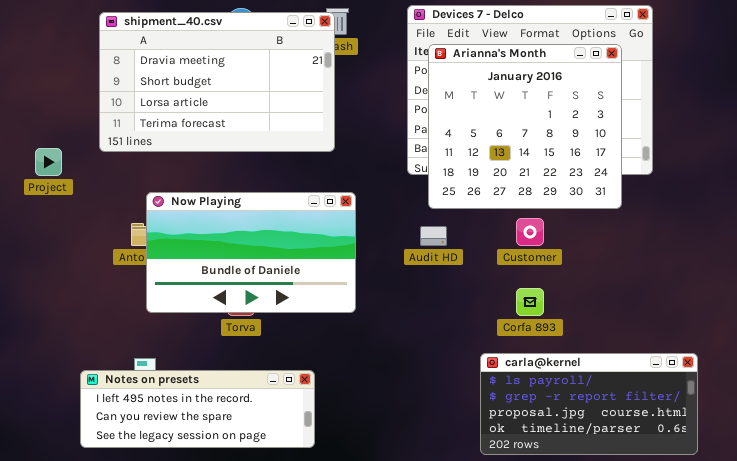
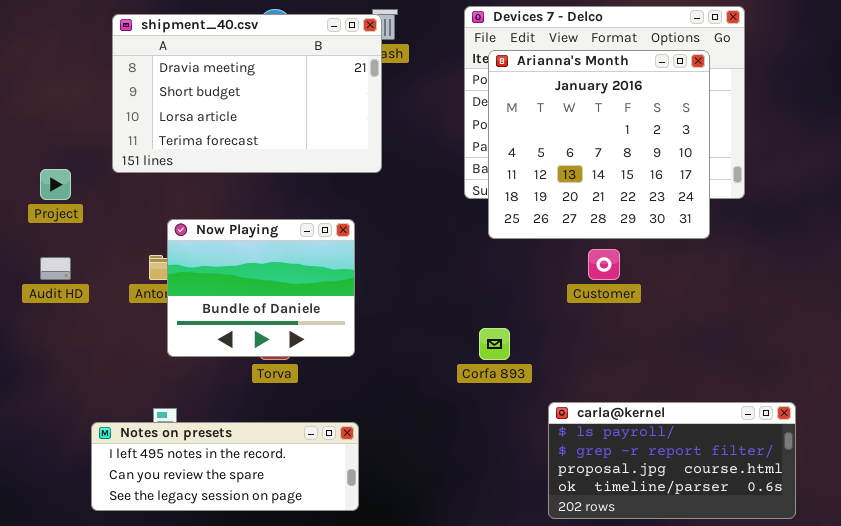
Now Playing: [146,192,356,313] -> [167,219,355,357], resized
Audit HD: [420,226,447,246] -> [40,257,71,280], moved
Corfa 893: [516,288,544,316] -> [479,328,510,360], moved

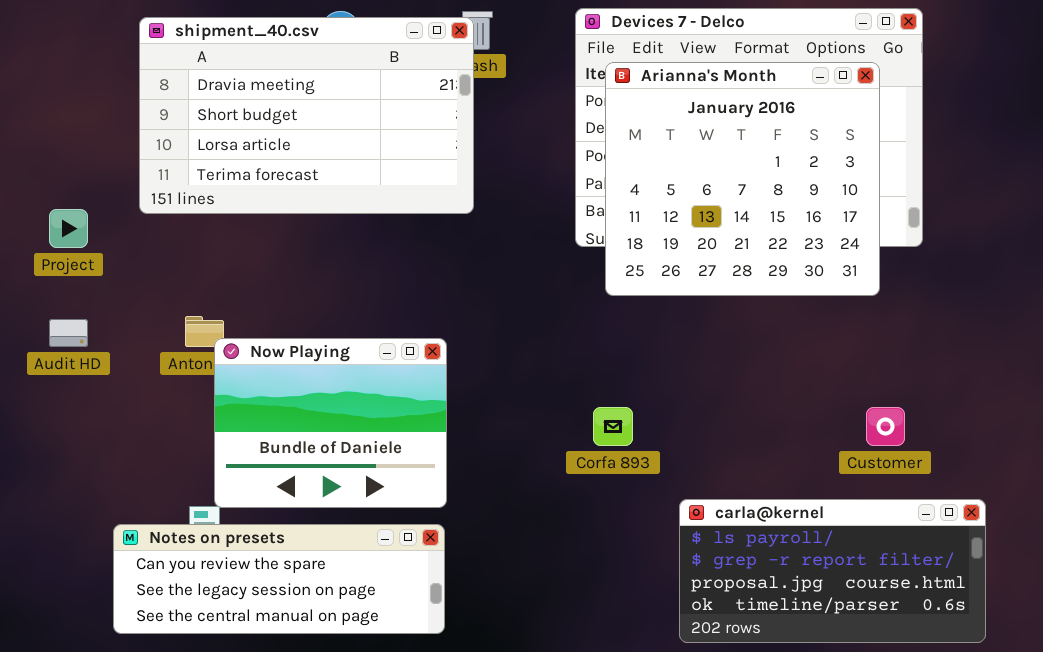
Now Playing: [167,219,355,357] -> [214,338,447,508], moved
Customer: [588,249,620,280] -> [866,407,905,446], moved
Notes on presets: [91,422,359,511] -> [113,524,445,634], scrolled down 1 row

